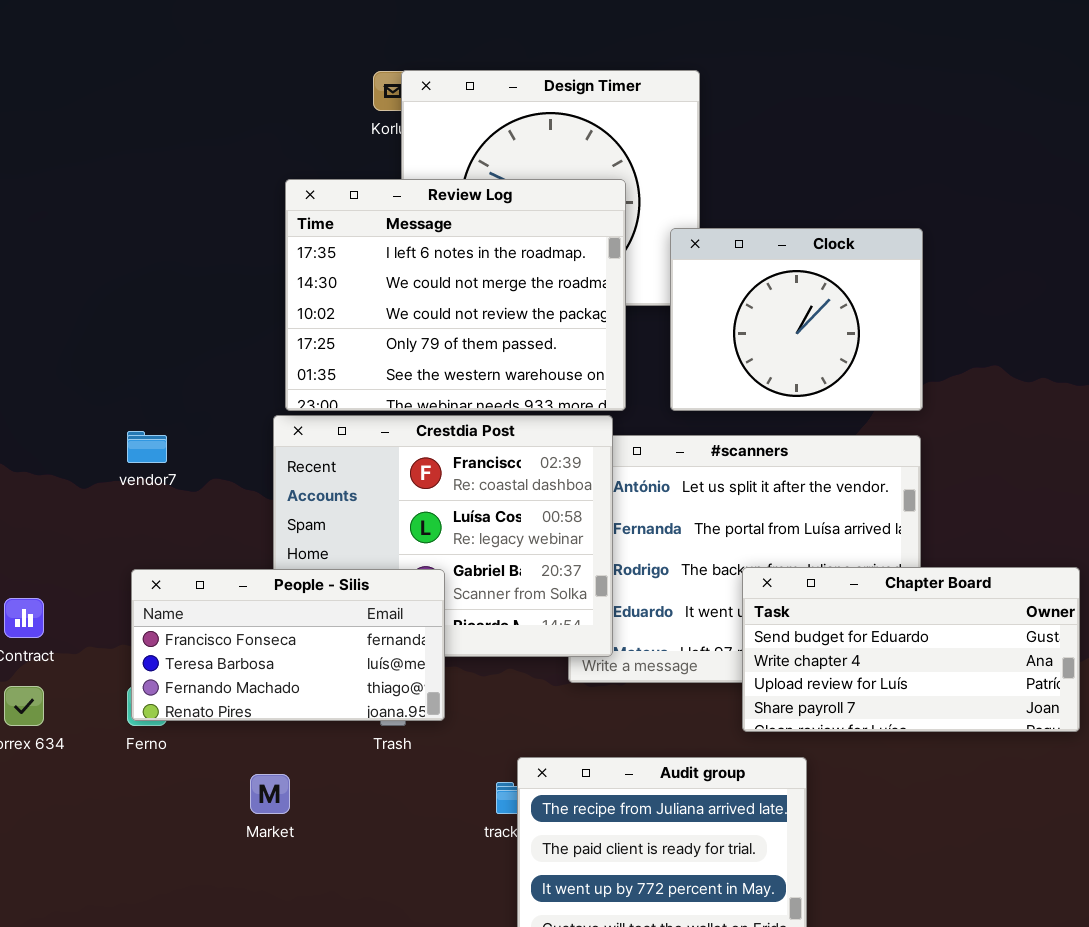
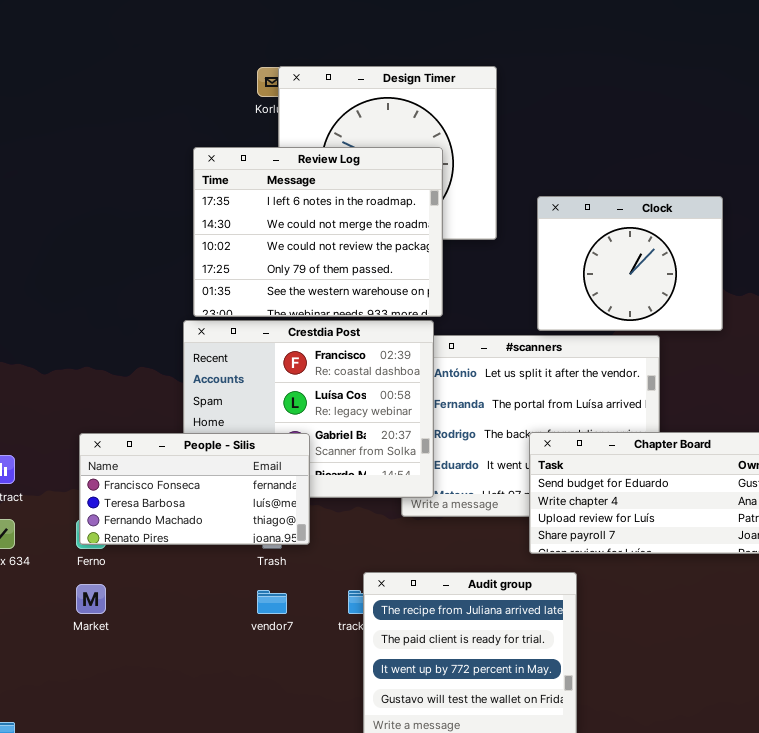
Clock: [670,228,923,411] -> [537,196,723,331], moved
vendor7: [127,431,167,463] -> [257,590,287,614], moved
Market: [250,774,290,814] -> [76,584,106,614], moved

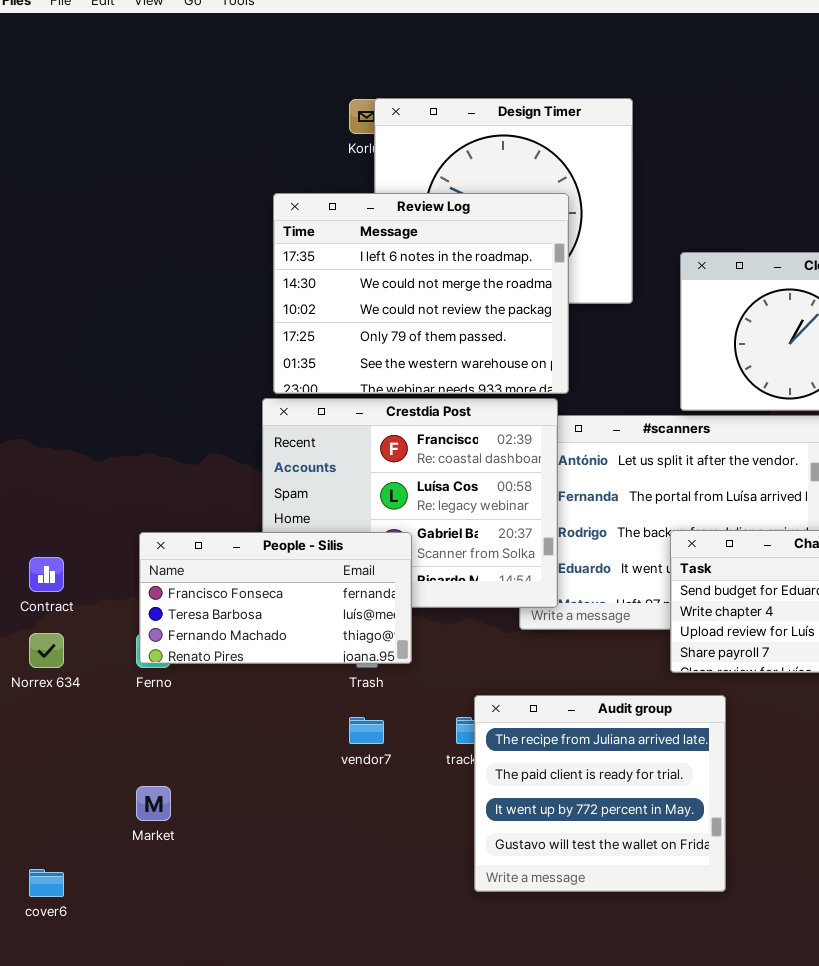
Market: [76,584,106,614] -> [136,786,171,821], moved

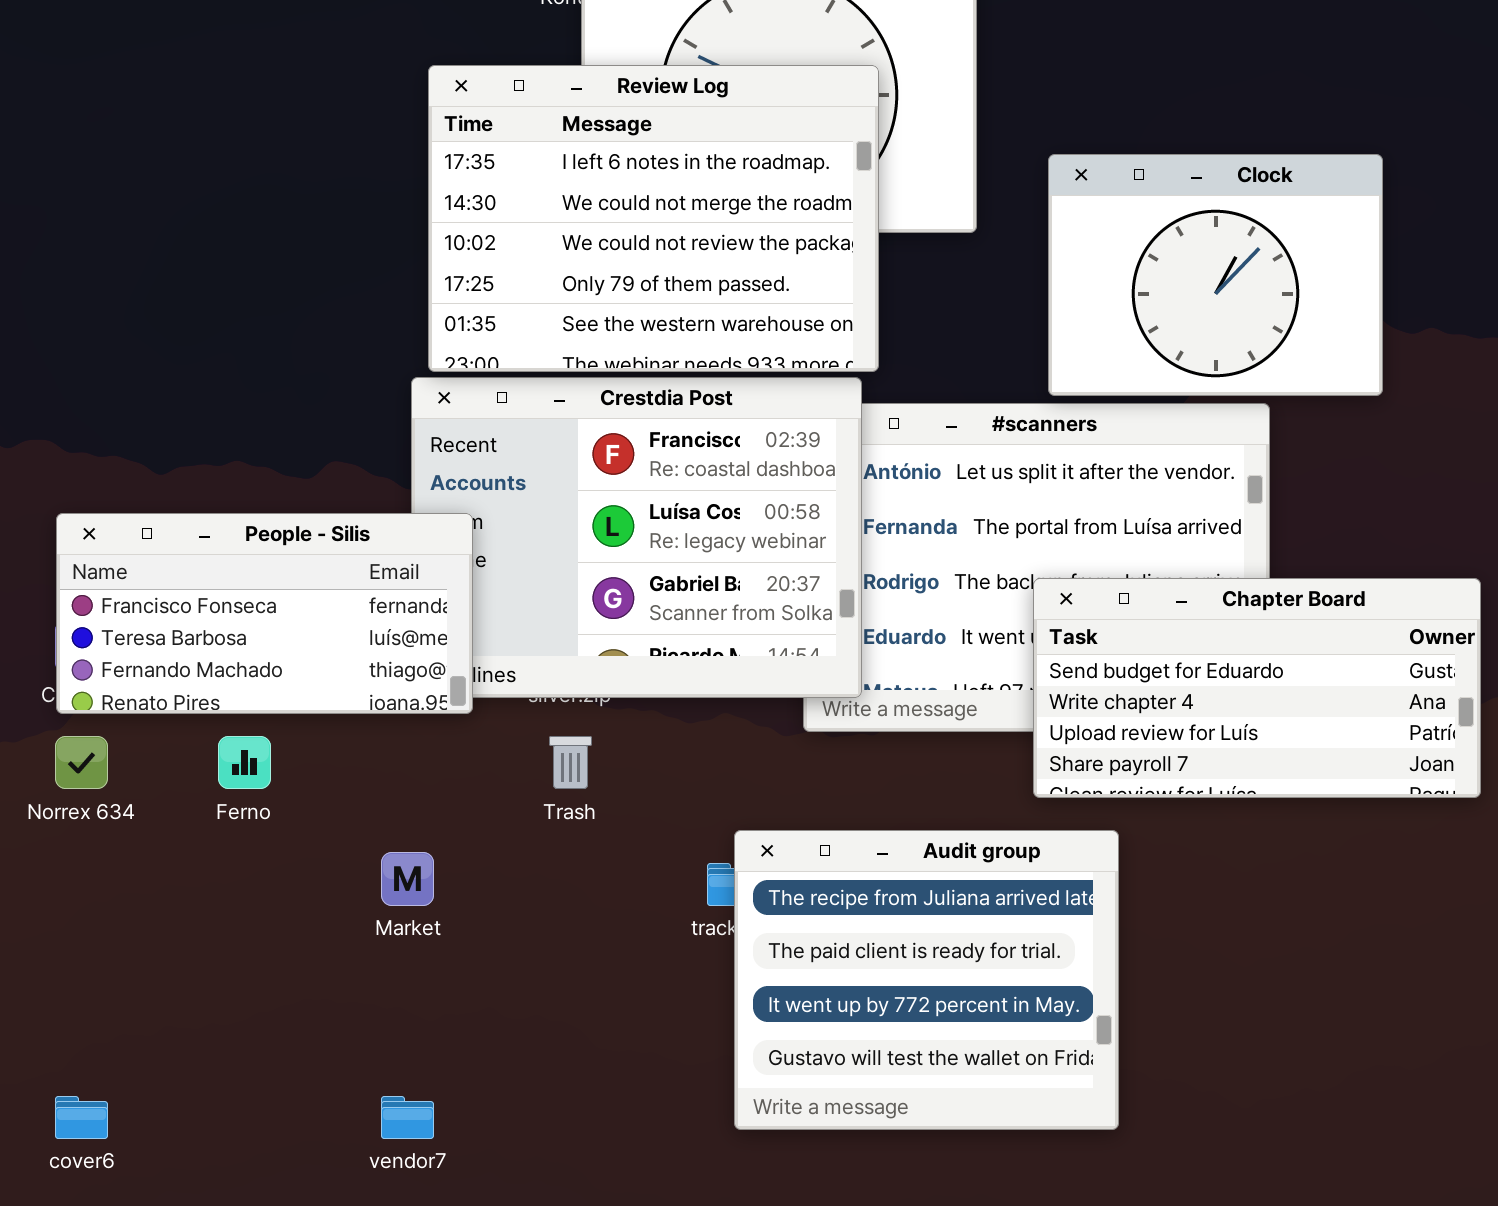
People - Silis: [139,532,412,664] -> [56,513,473,714], moved
vendor7: [349,717,384,744] -> [381,1096,434,1139], moved
Market: [136,786,171,821] -> [381,852,434,906], moved

